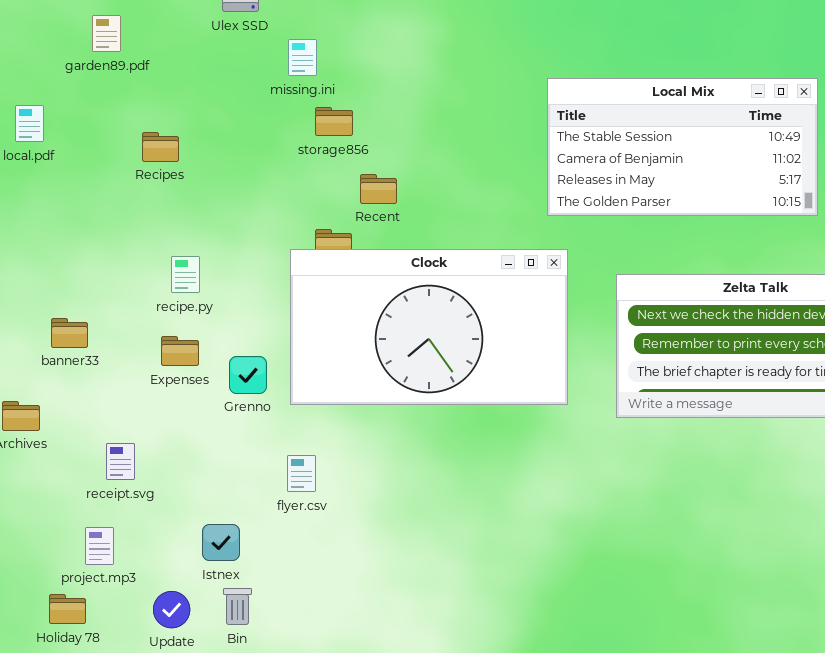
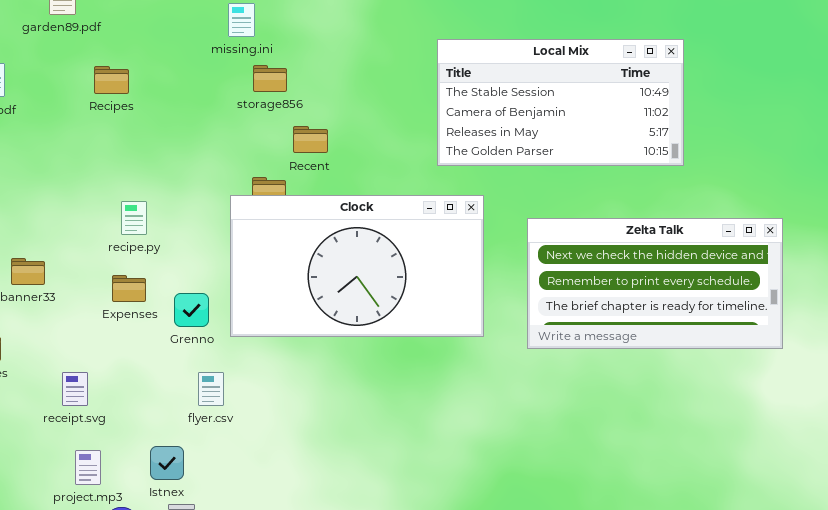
Local Mix: [547,78,818,216] -> [437,39,684,166], moved
Recipes: [142,132,179,162] -> [94,66,129,94], moved
flyer.csv: [287,455,316,492] -> [198,372,224,406], moved
project.mp3: [85,527,114,565] -> [75,450,101,485], moved

